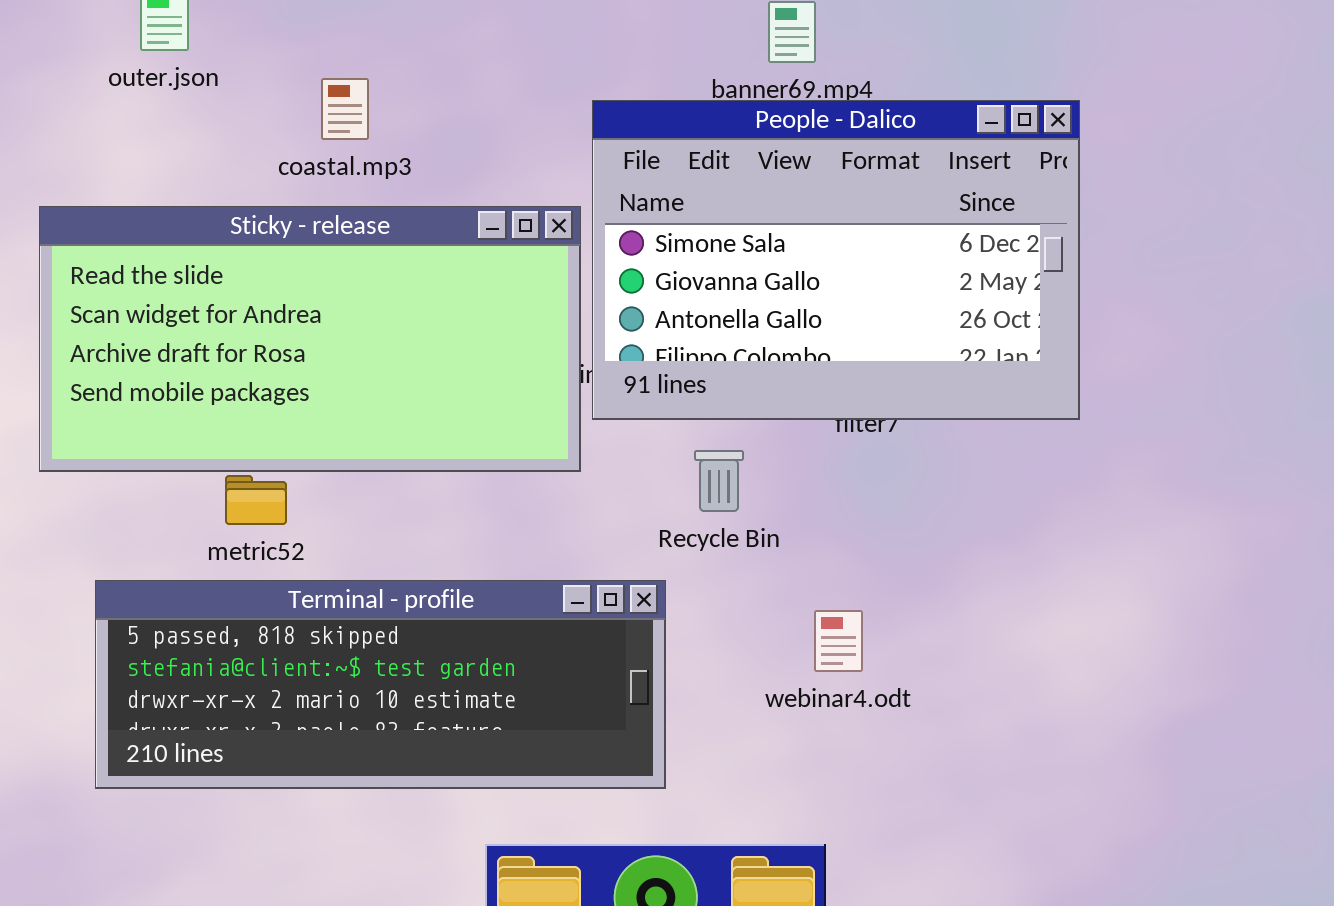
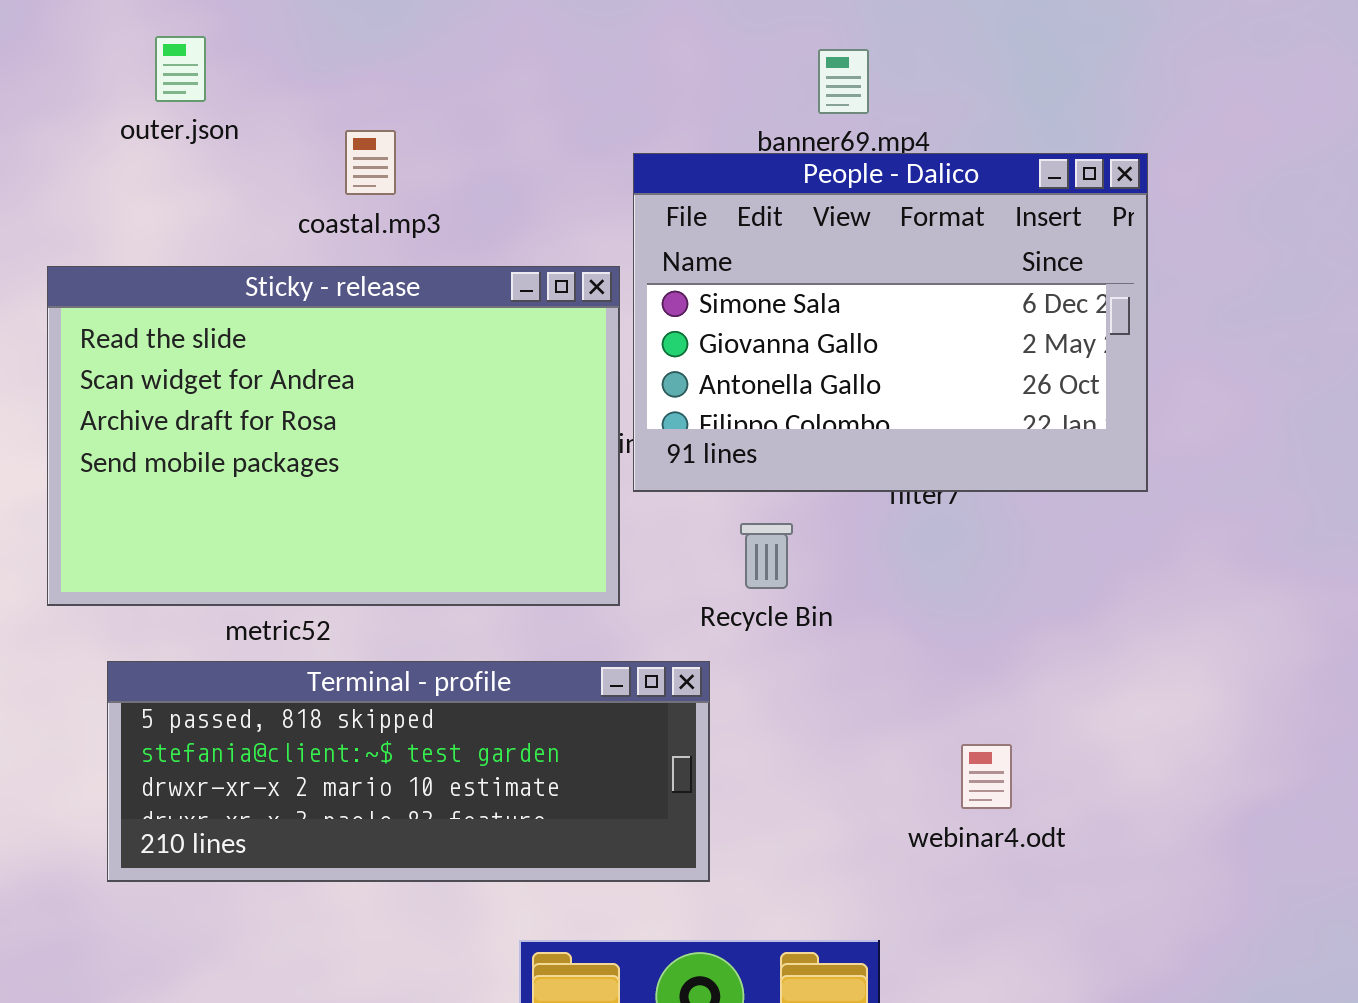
Sticky - release: [39,206,581,472] -> [47,266,620,606], resized
webinar4.odt: [814,610,863,672] -> [961,744,1012,809], moved

